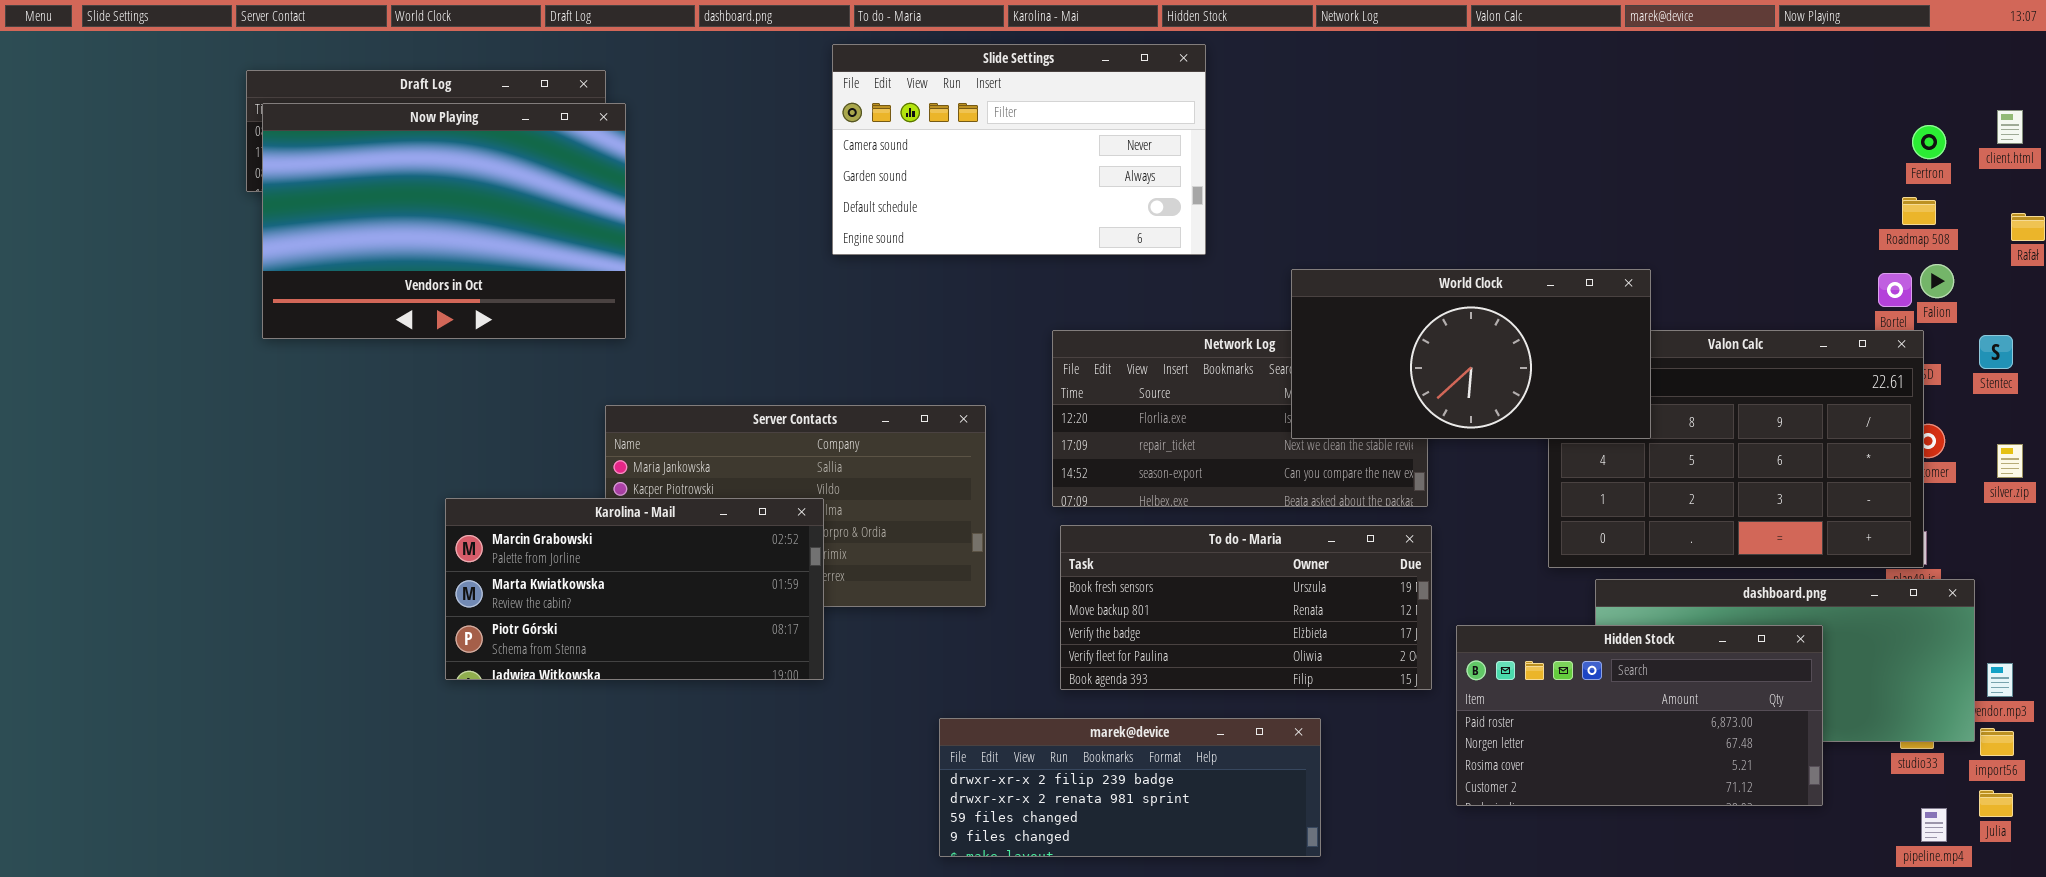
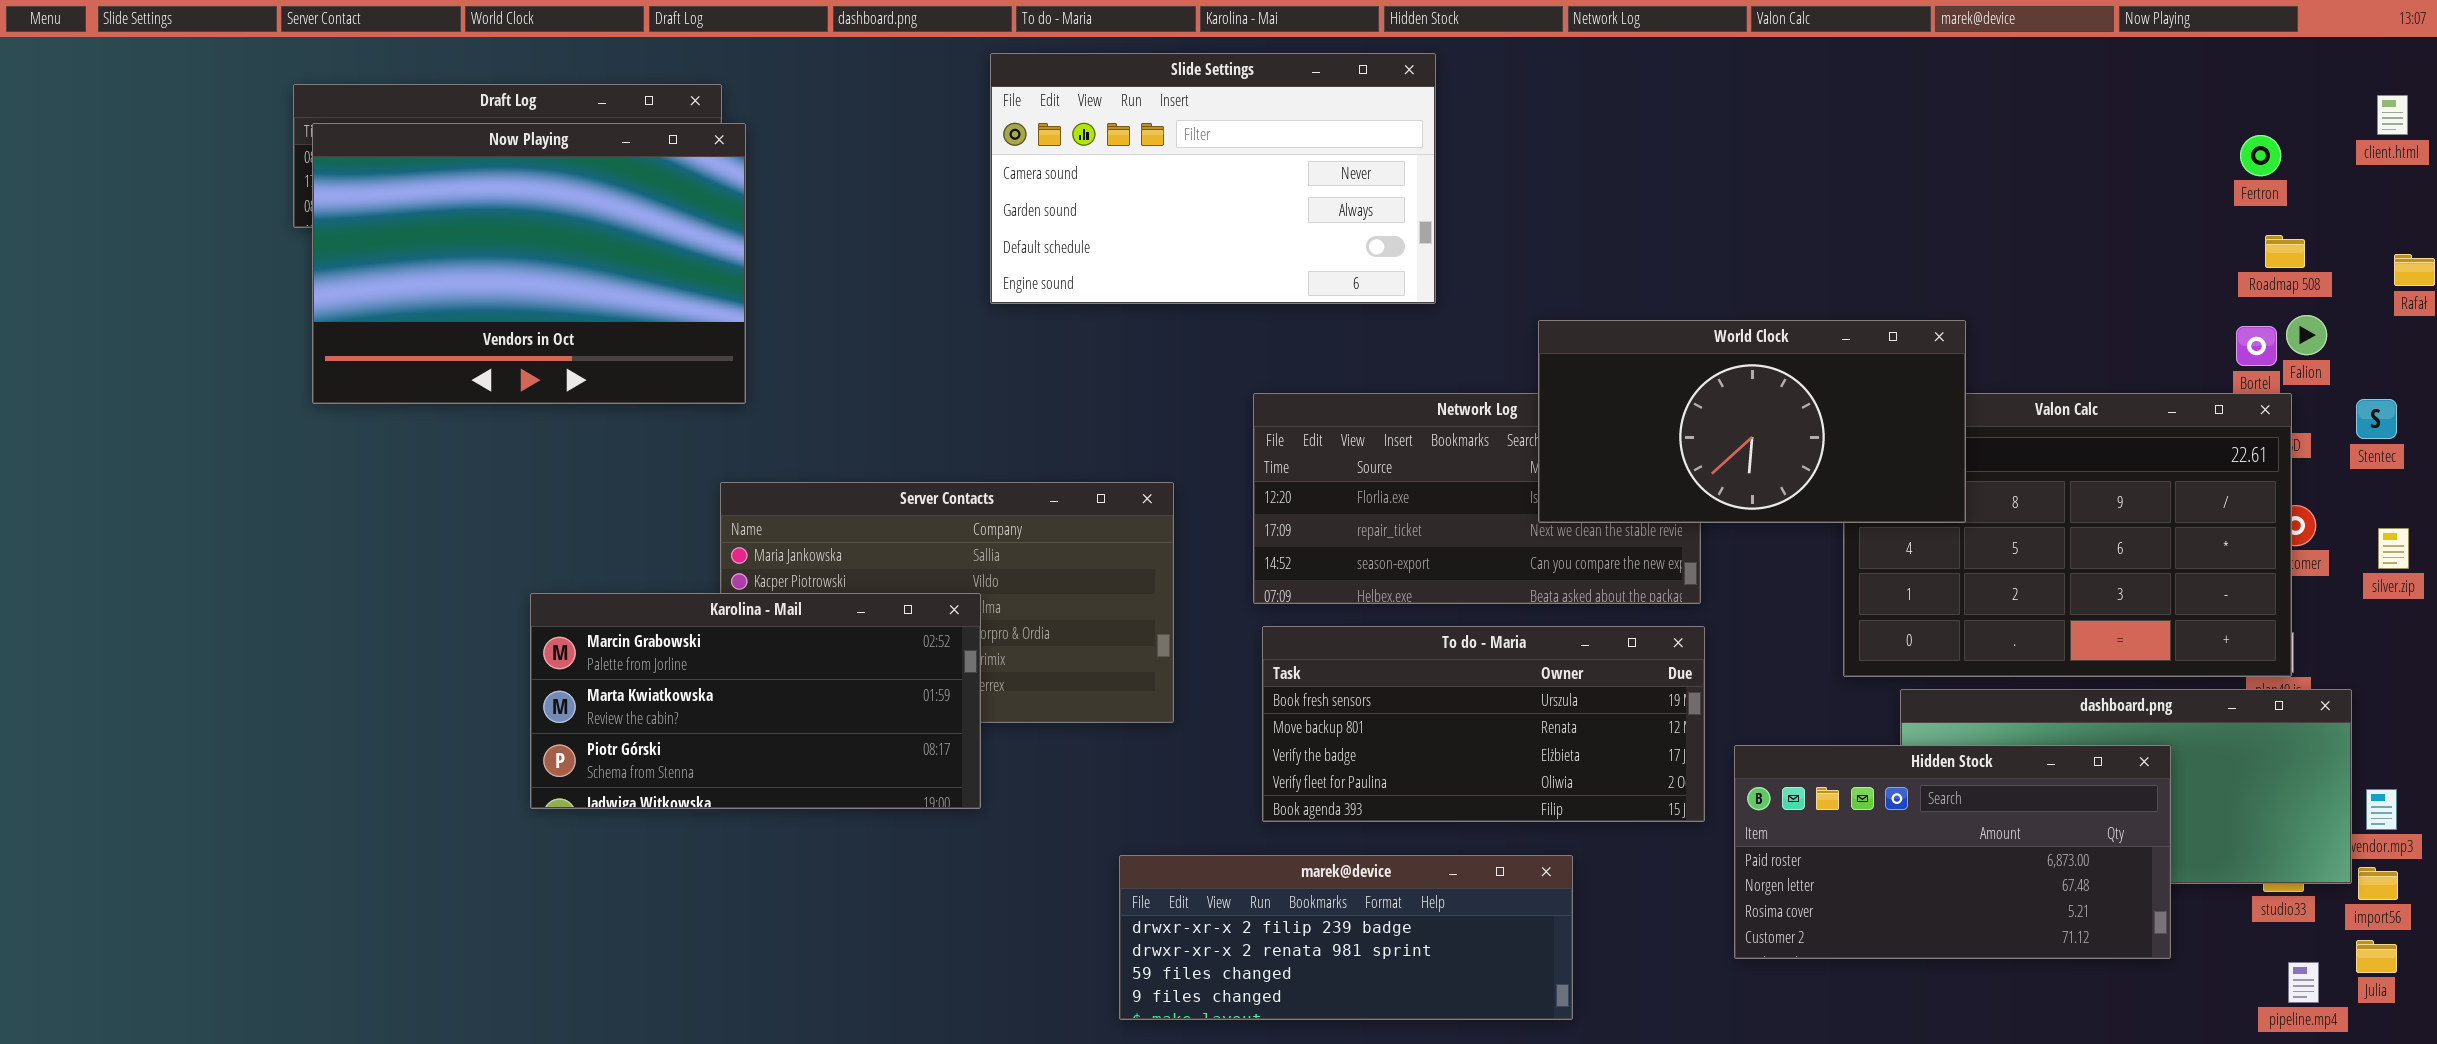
client.html: [1997,110,2023,144] -> [2377,95,2408,135], moved
Fertron: [1912,125,1946,159] -> [2240,135,2281,176], moved

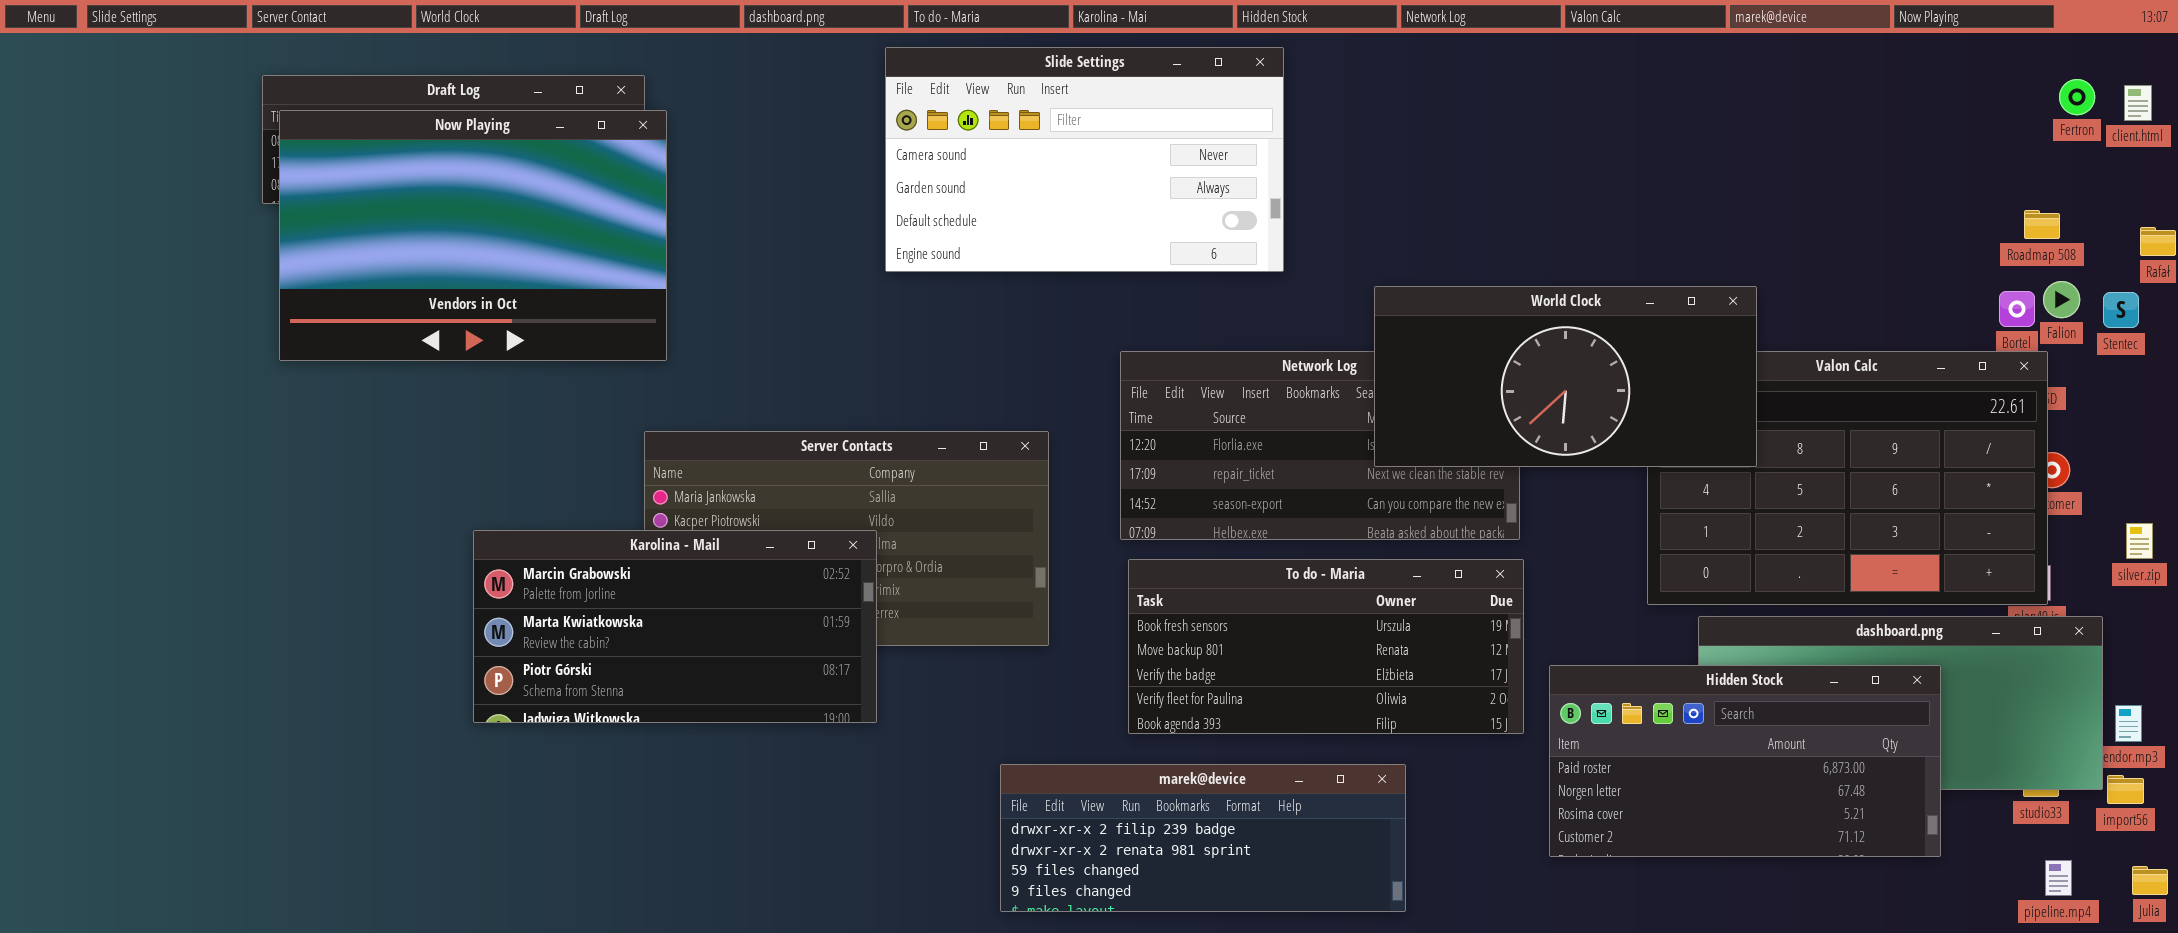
Fertron: [2240,135,2281,176] -> [2059,79,2095,115], moved
Stentec: [2356,399,2397,439] -> [2103,292,2139,328], moved
silver.zip: [2378,528,2409,569] -> [2126,523,2153,559], moved
Julia: [2356,940,2397,973] -> [2132,866,2168,895], moved

